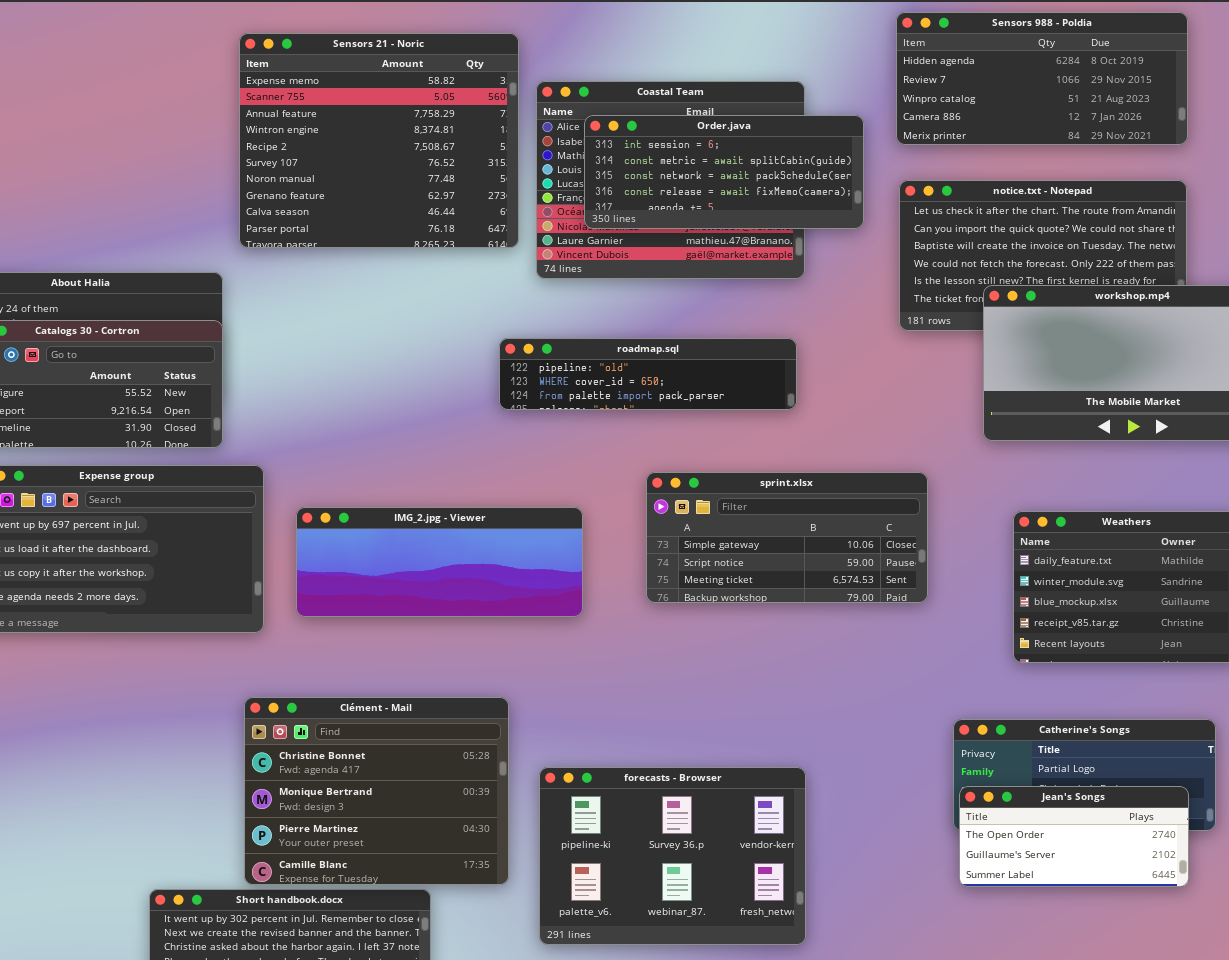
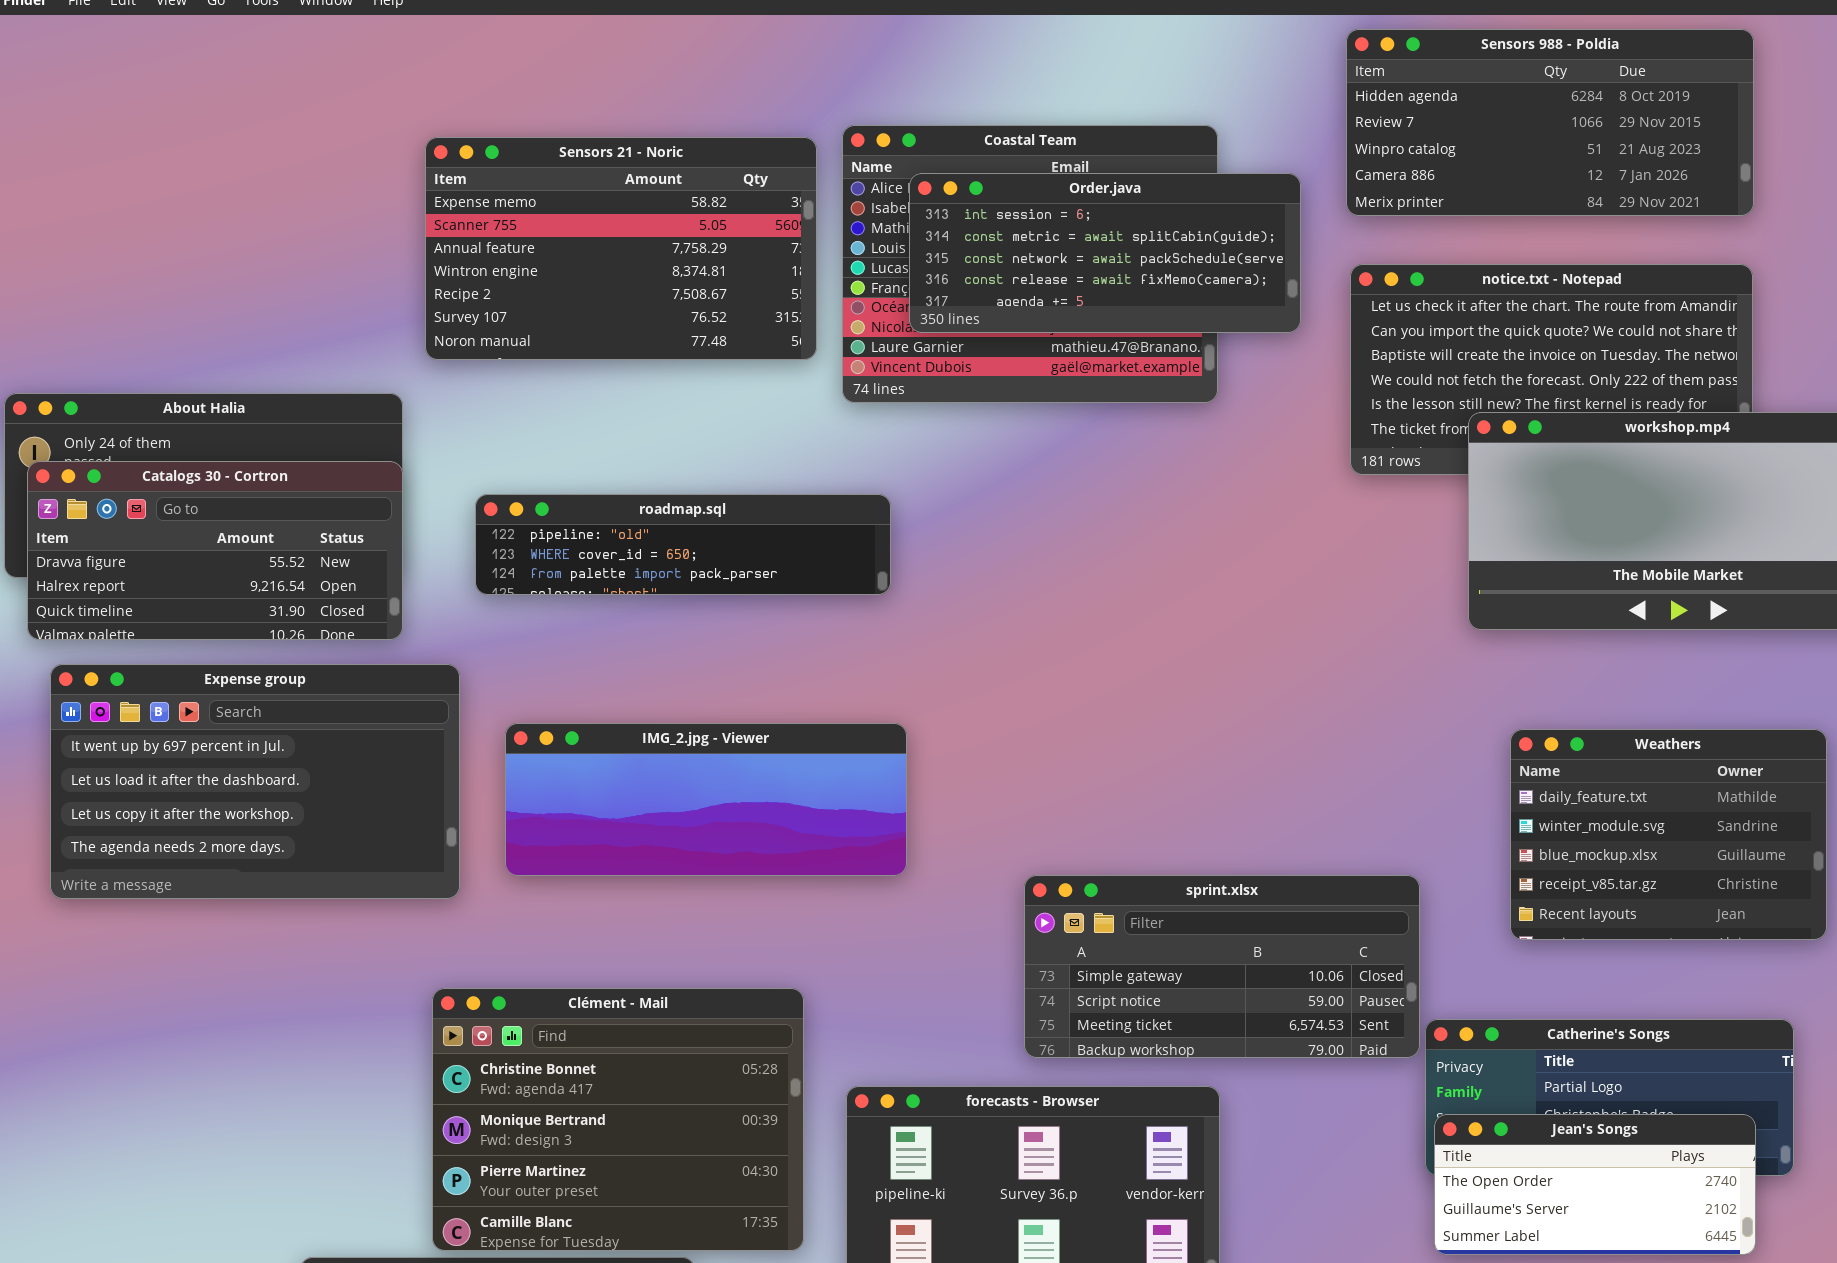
Sensors 21 - Noric: [239,33,519,248] -> [425,137,817,360], resized
roadmap.sql: [499,338,797,410] -> [475,494,891,595], moved
sprint.xlsx: [646,472,928,603] -> [1024,875,1420,1058], moved

